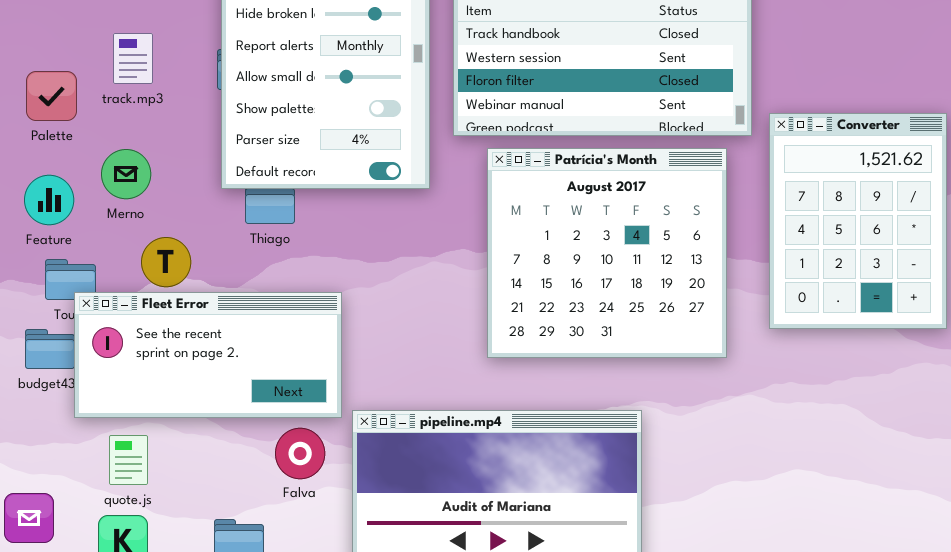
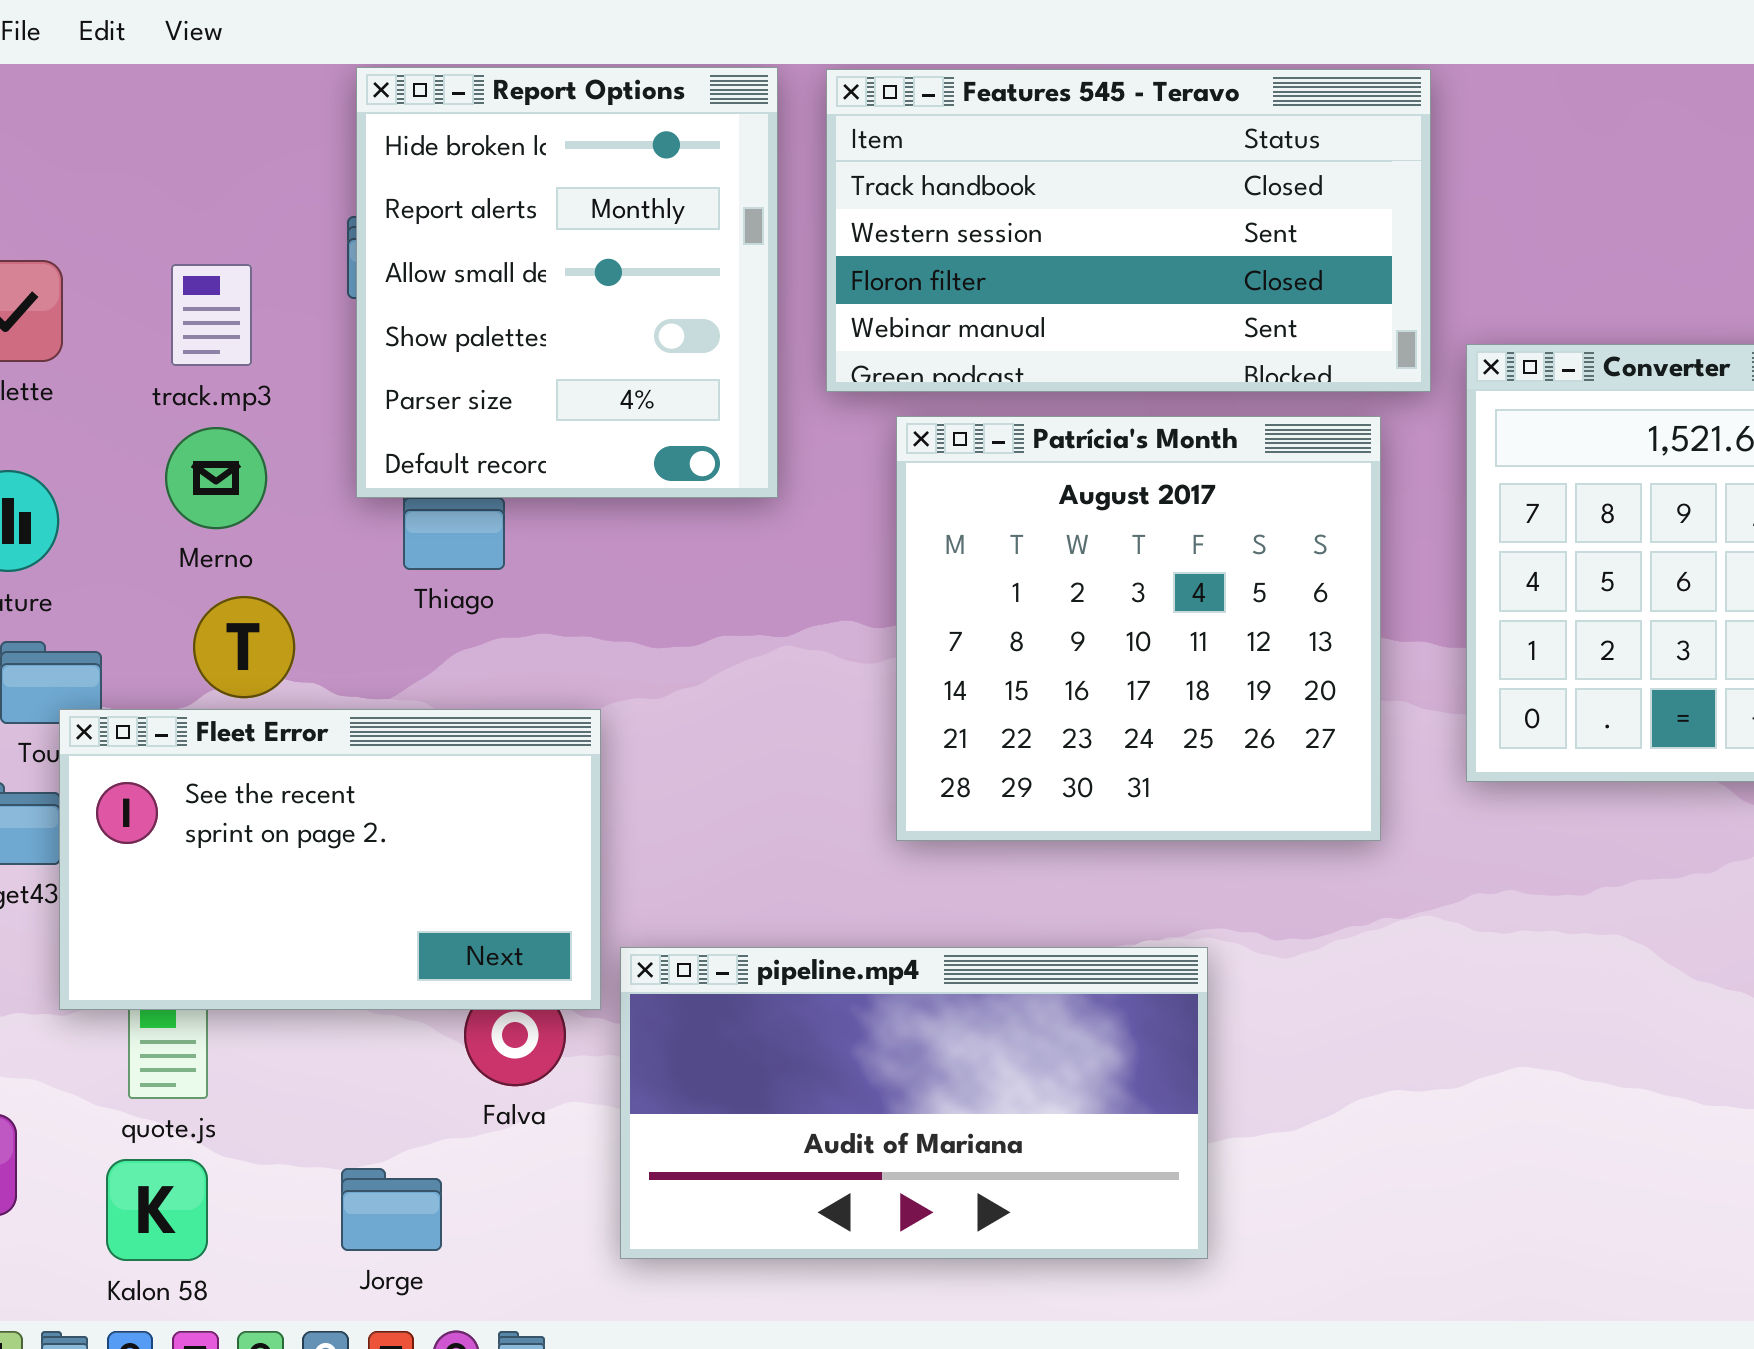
track.mp3: [113,33,153,84] -> [171,264,252,366], moved
Merno: [101,149,151,199] -> [165,427,267,529], moved
Fleet Error: [74,292,342,418] -> [59,709,601,1010], resized

